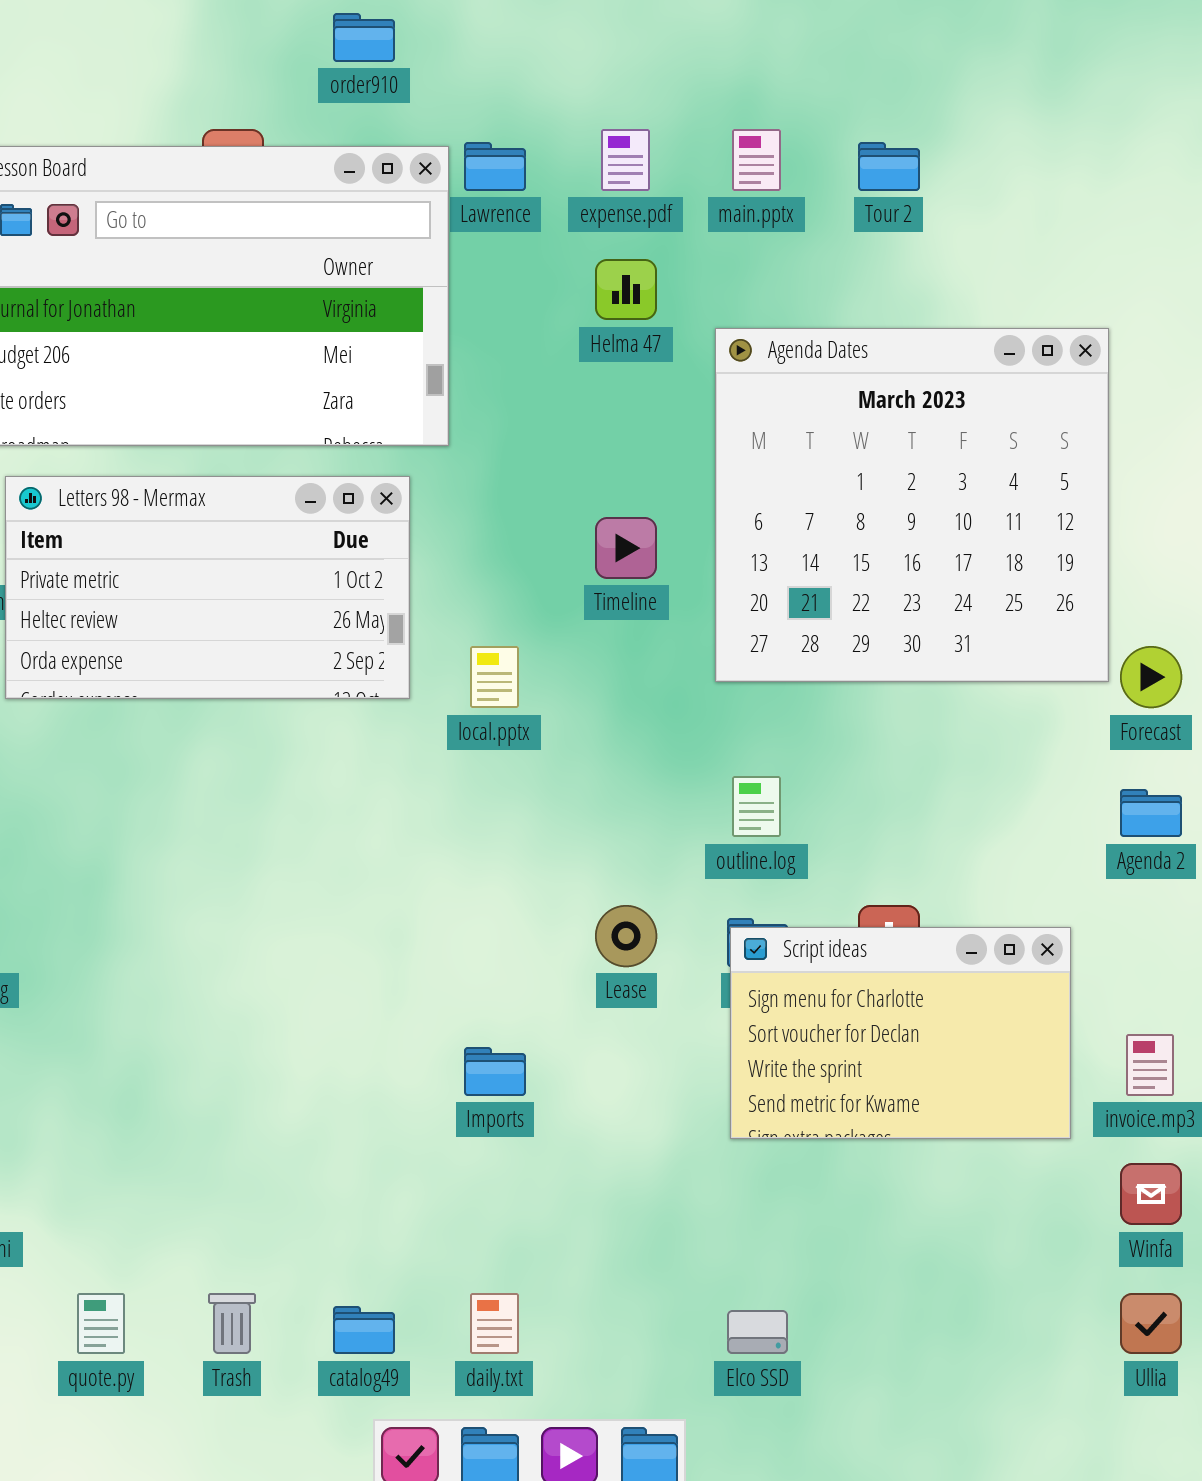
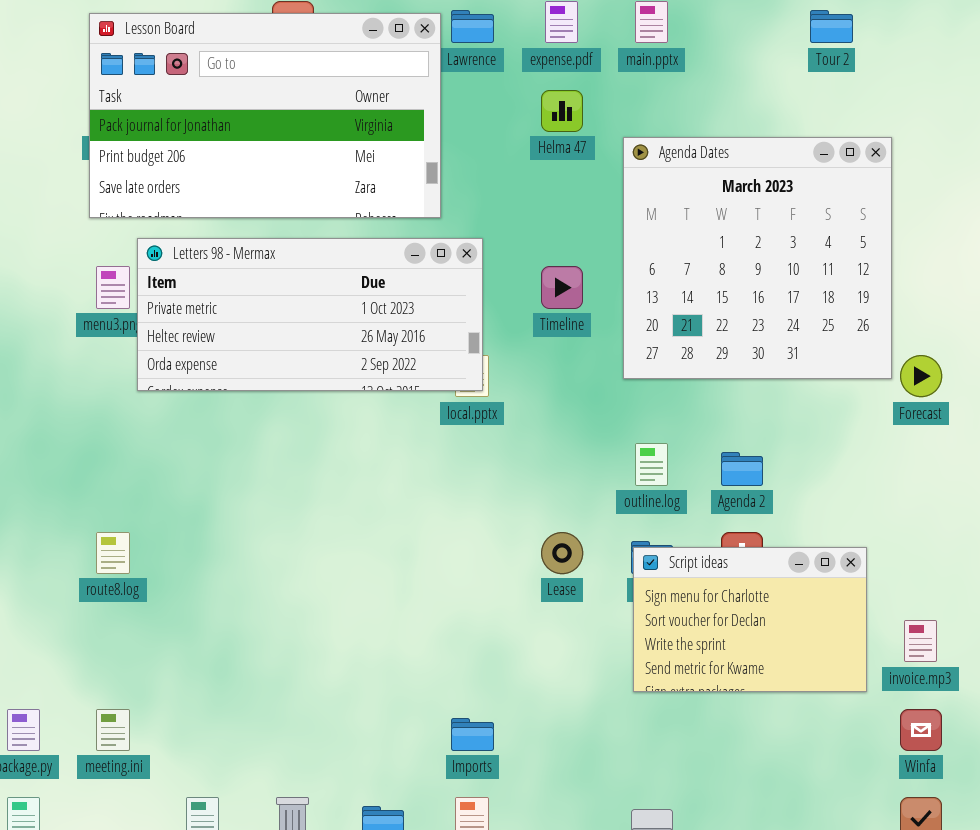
Tour 2: [858,142,920,191] -> [810,10,853,43], moved
Letters 98 - Mermax: [5,476,410,699] -> [137,238,483,391], resized
Agenda 2: [1120,789,1182,837] -> [721,452,763,486], moved
Imports: [464,1047,526,1096] -> [451,718,494,751], moved

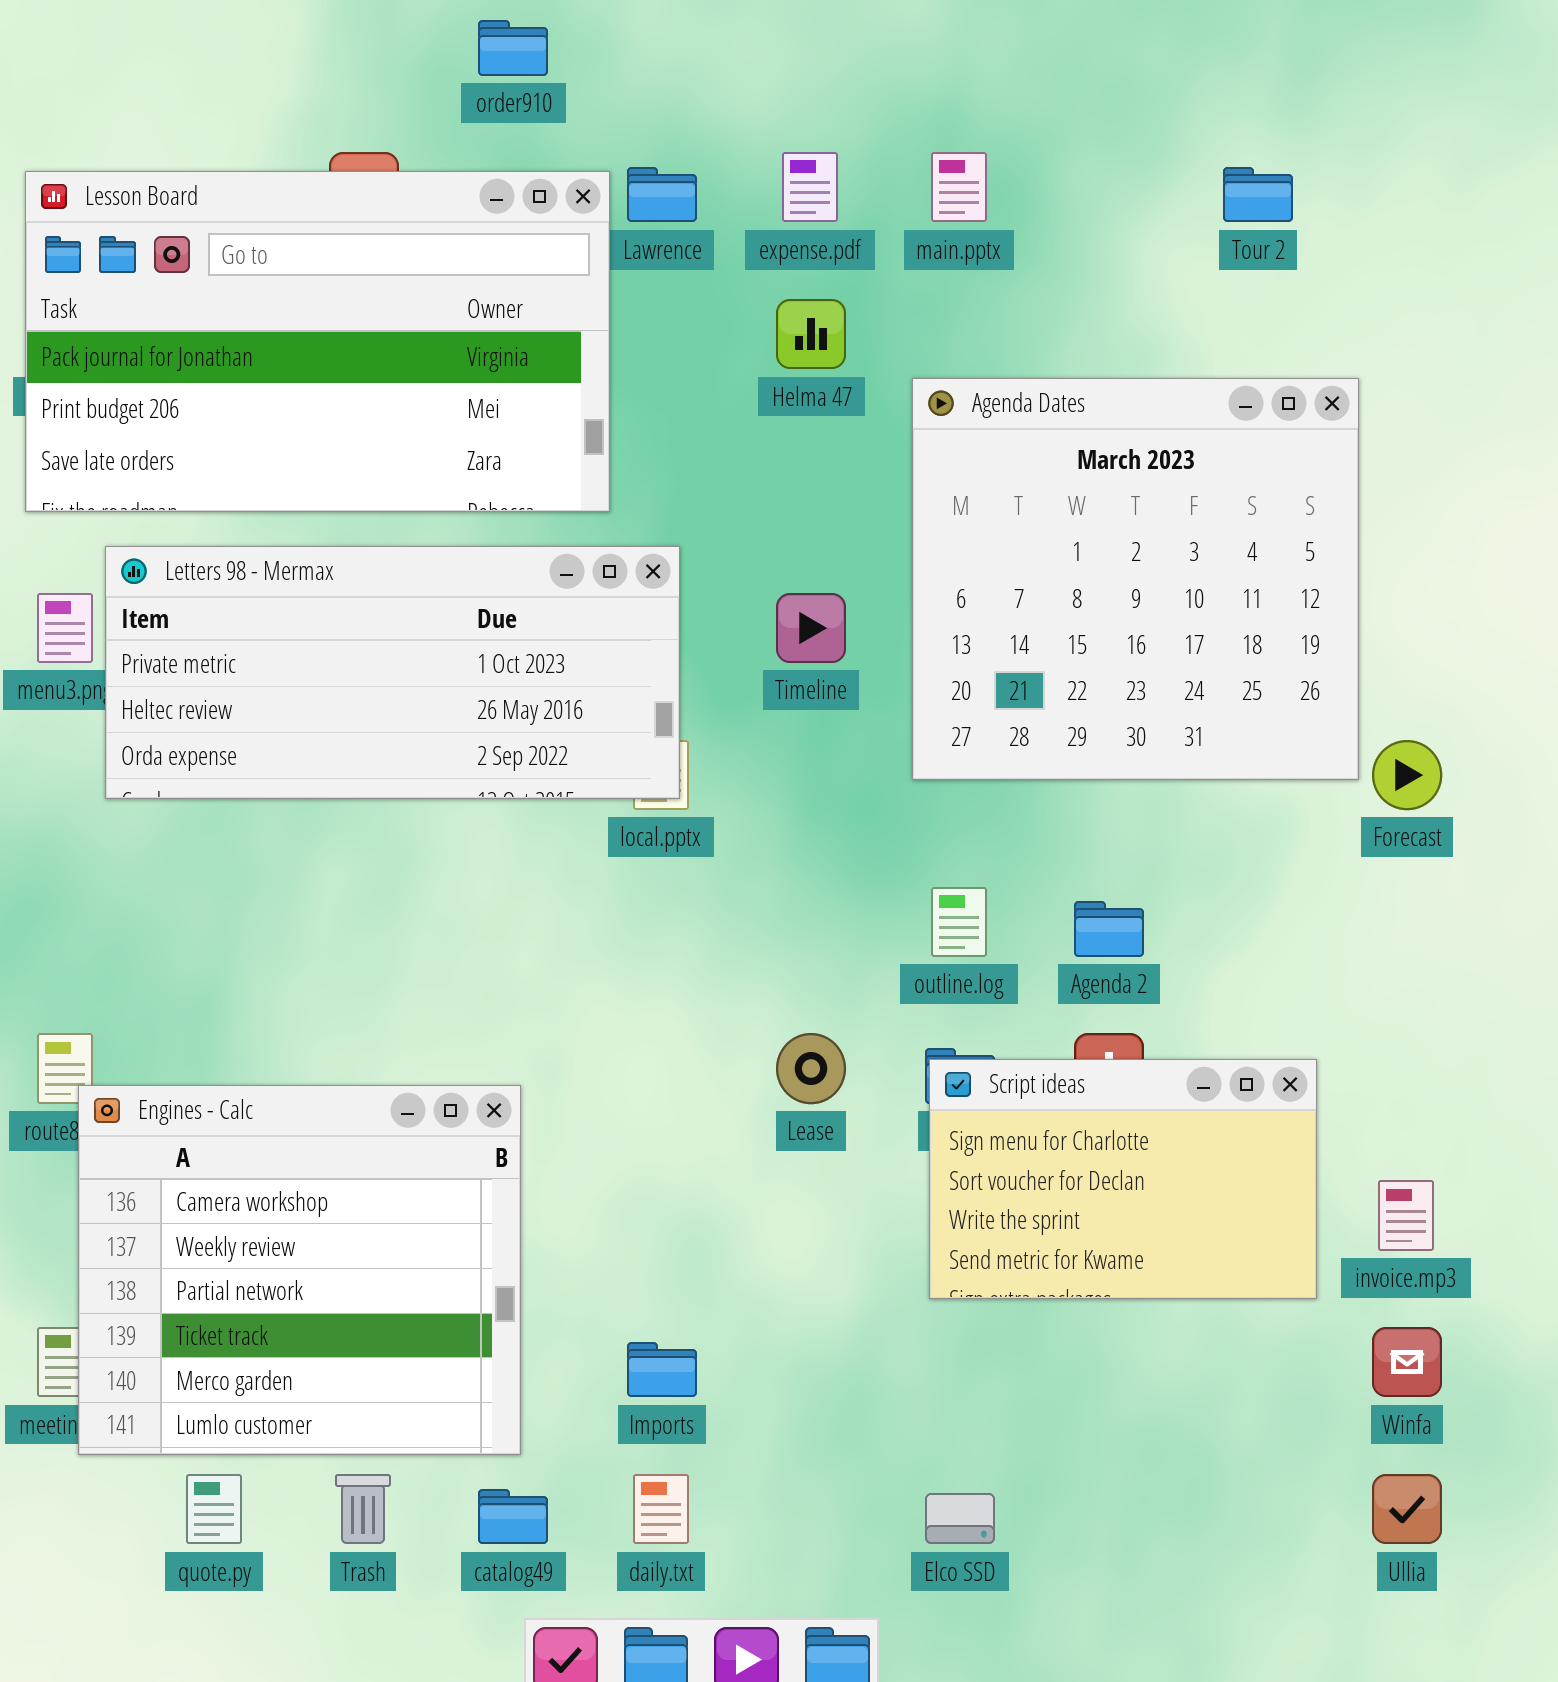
Engines - Calc: none -> [78,1085,521,1455], opened

